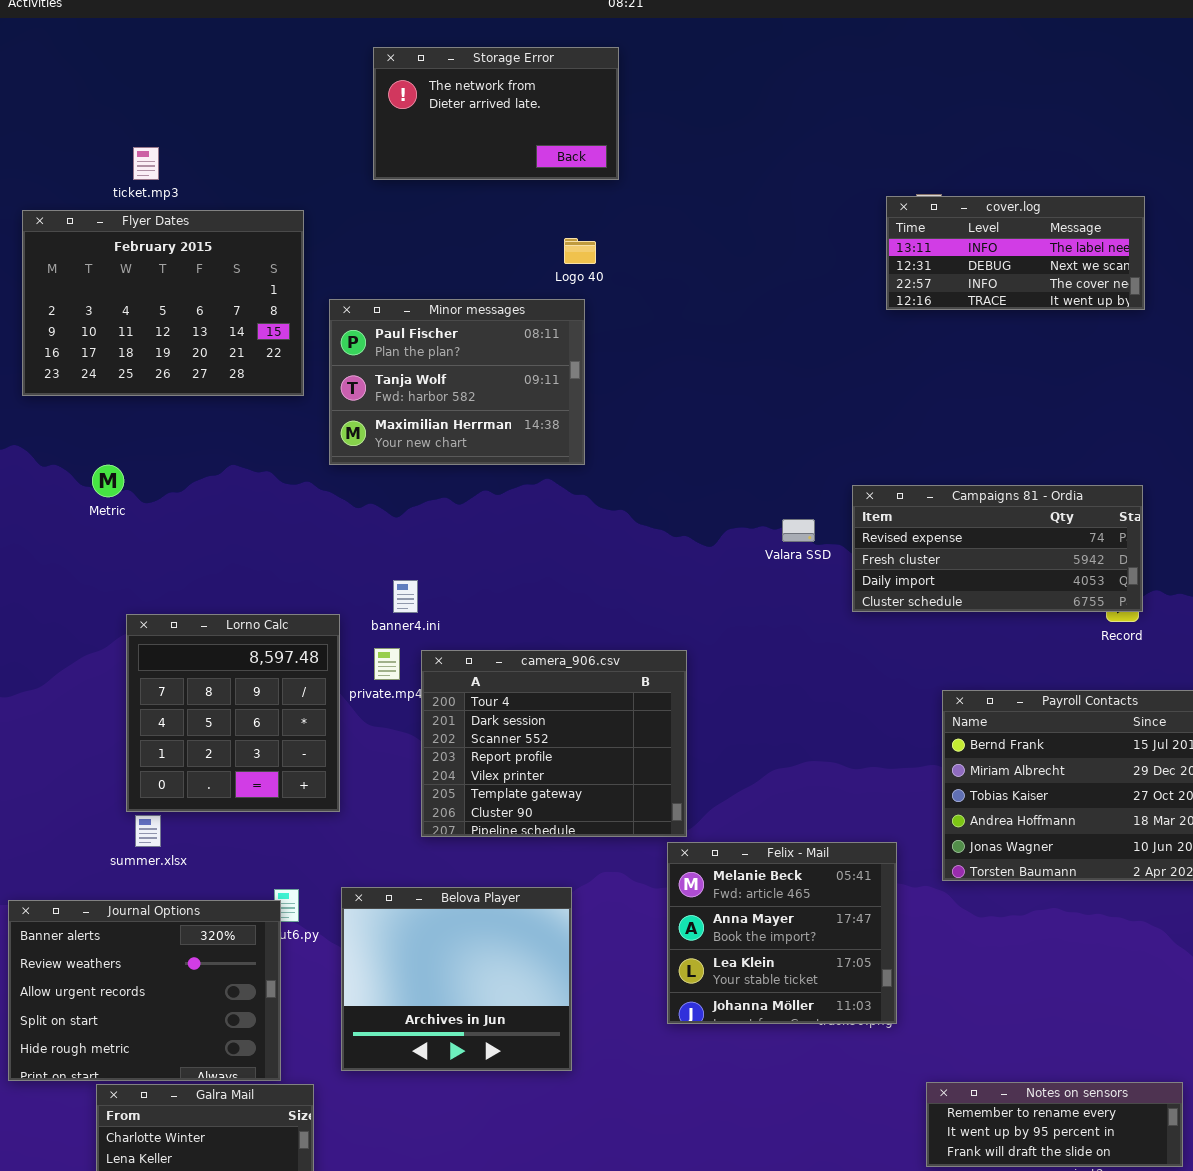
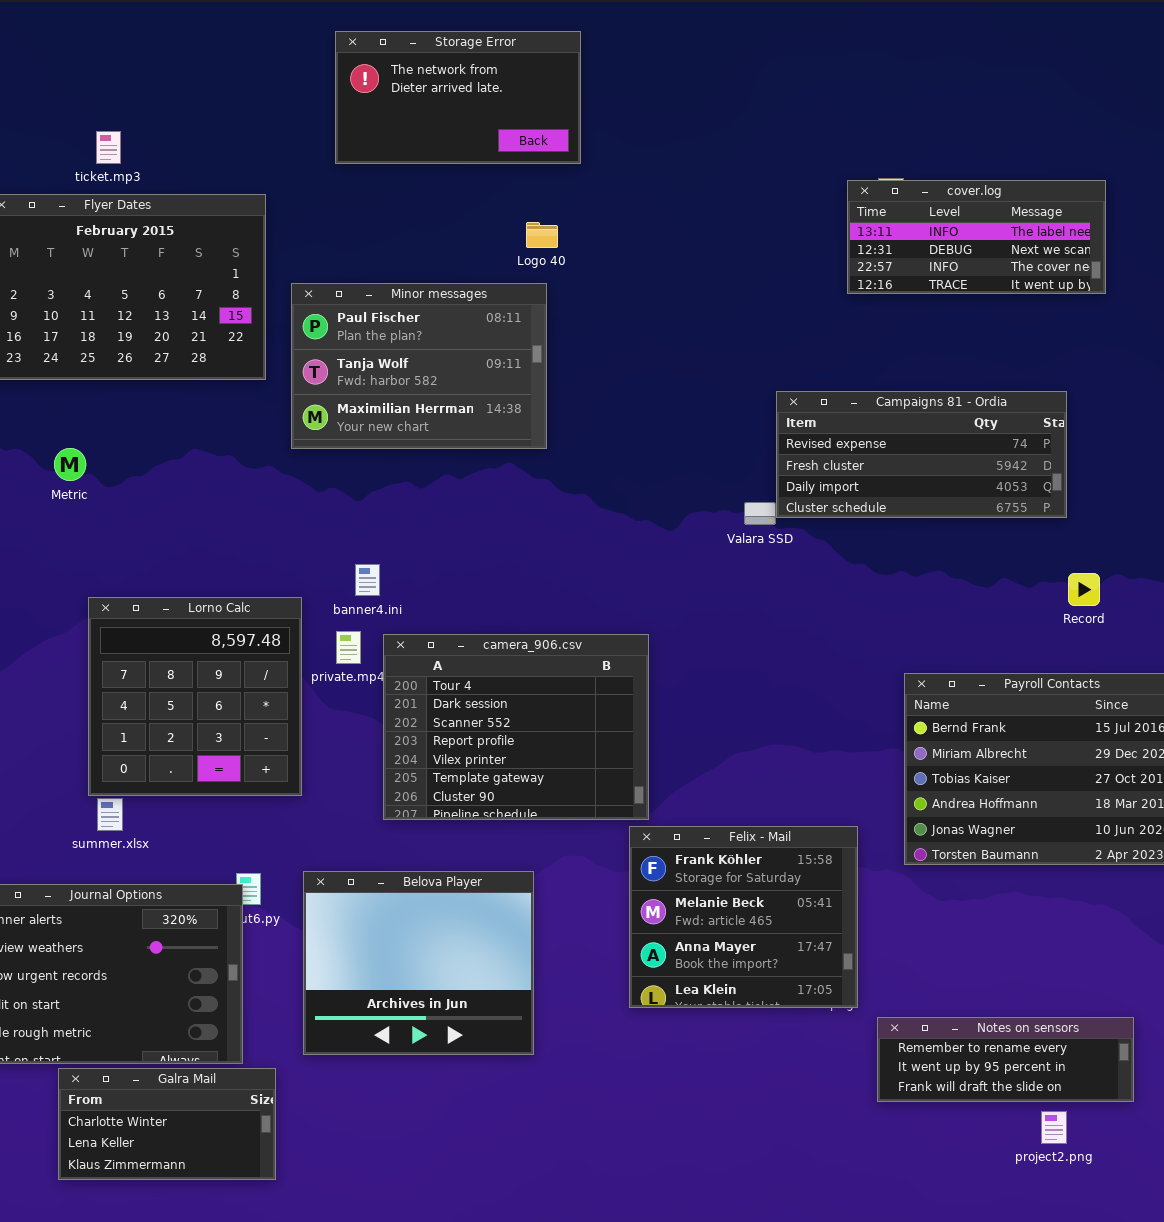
Campaigns 81 - Ordia: [852,485,1143,612] -> [776,391,1067,518], moved
Felix - Mail: [667,842,897,1024] -> [629,826,858,1008], scrolled up 1 row
Notes on sensors: [926,1082,1183,1167] -> [877,1017,1134,1102], moved

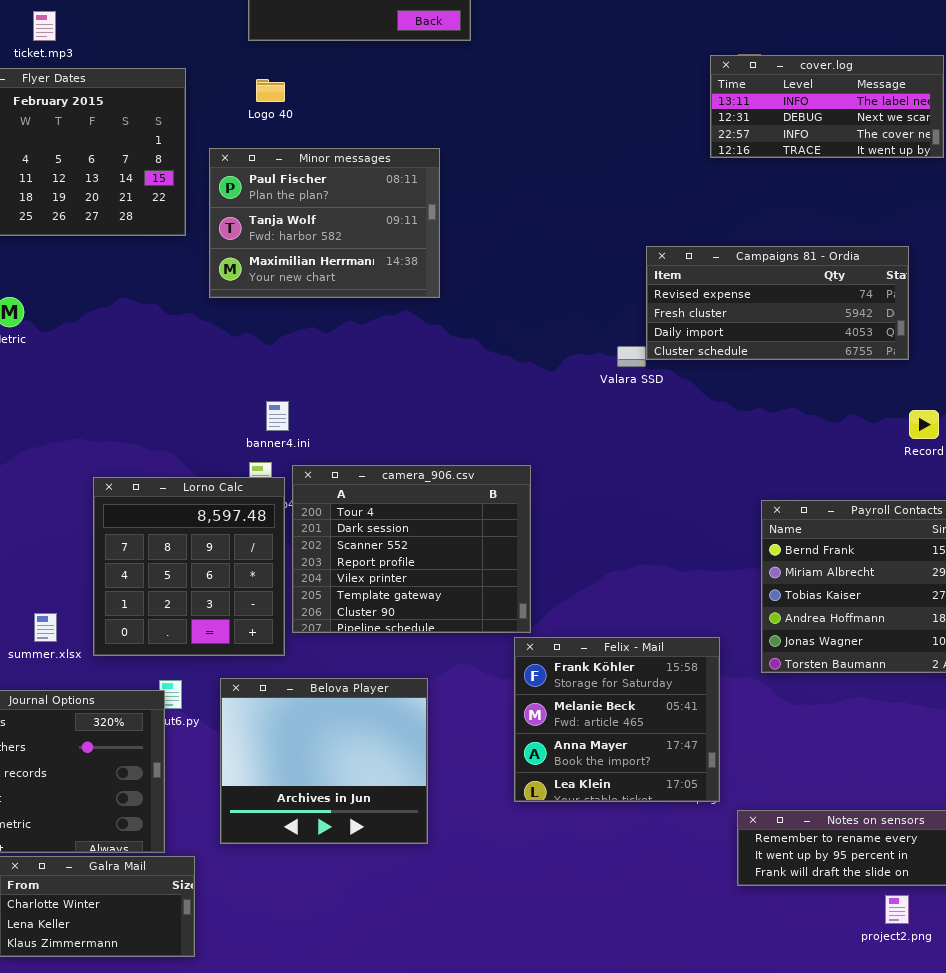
Logo 40: [526,222,558,248] -> [256,79,285,102], moved
Lorno Calc: [88,597,302,796] -> [93,477,285,656], moved

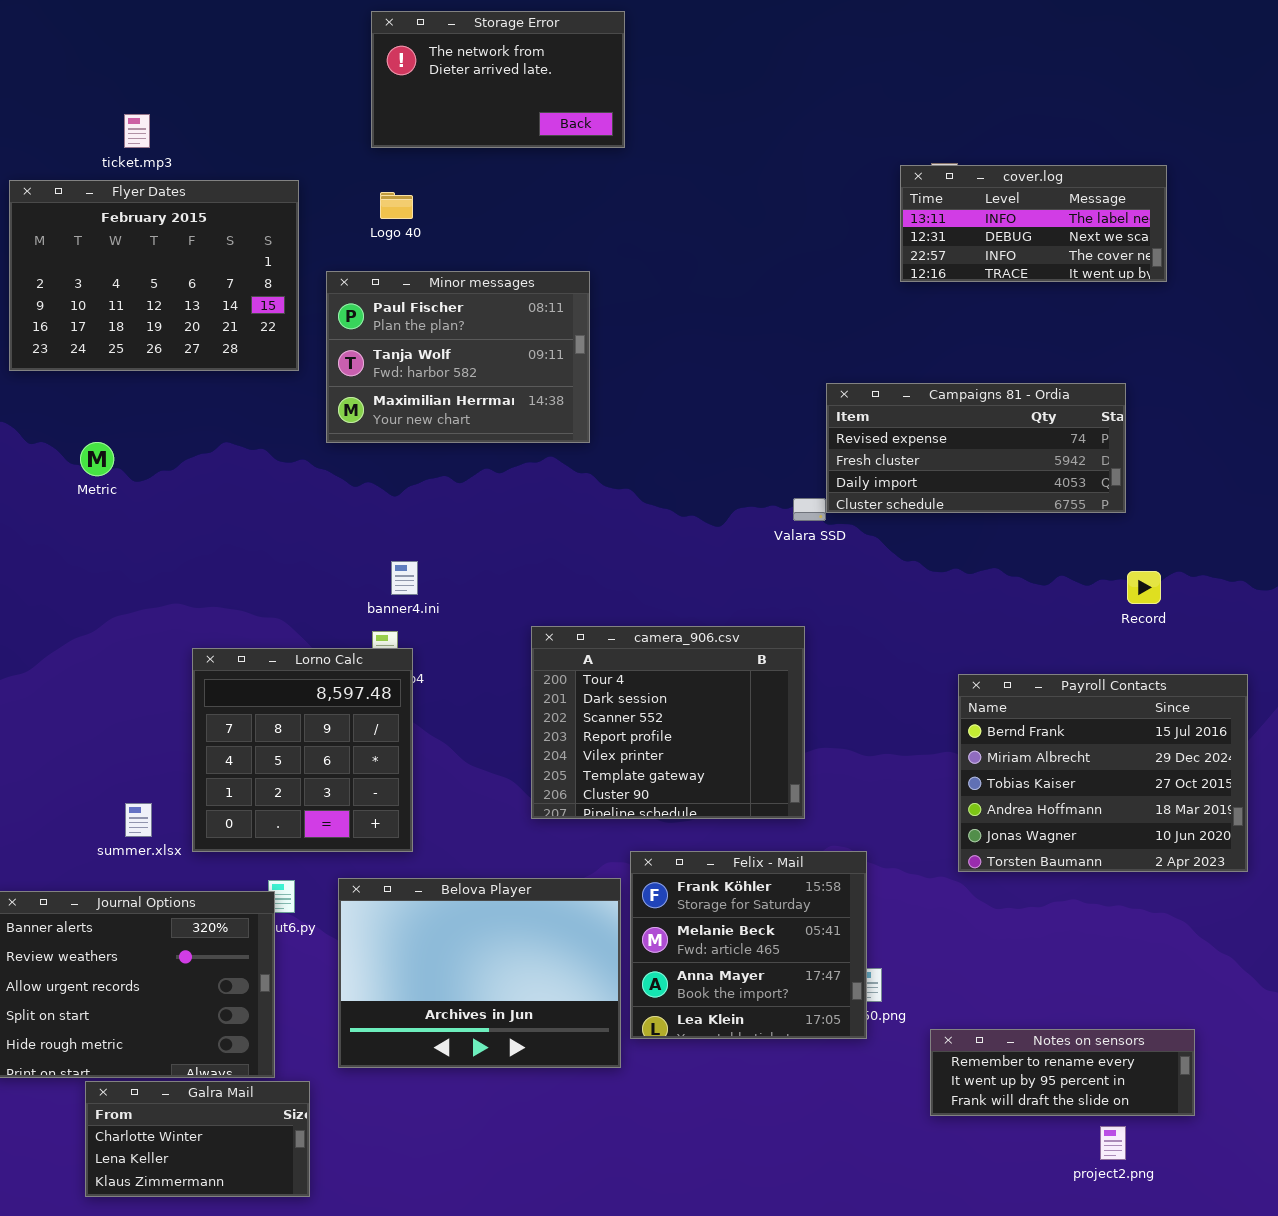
camera_906.csv: [292,465,531,633] -> [531,626,805,819], moved
Felix - Mail: [514,637,720,802] -> [630,851,867,1039], moved
Belova Player: [220,678,428,844] -> [338,878,621,1068], resized

